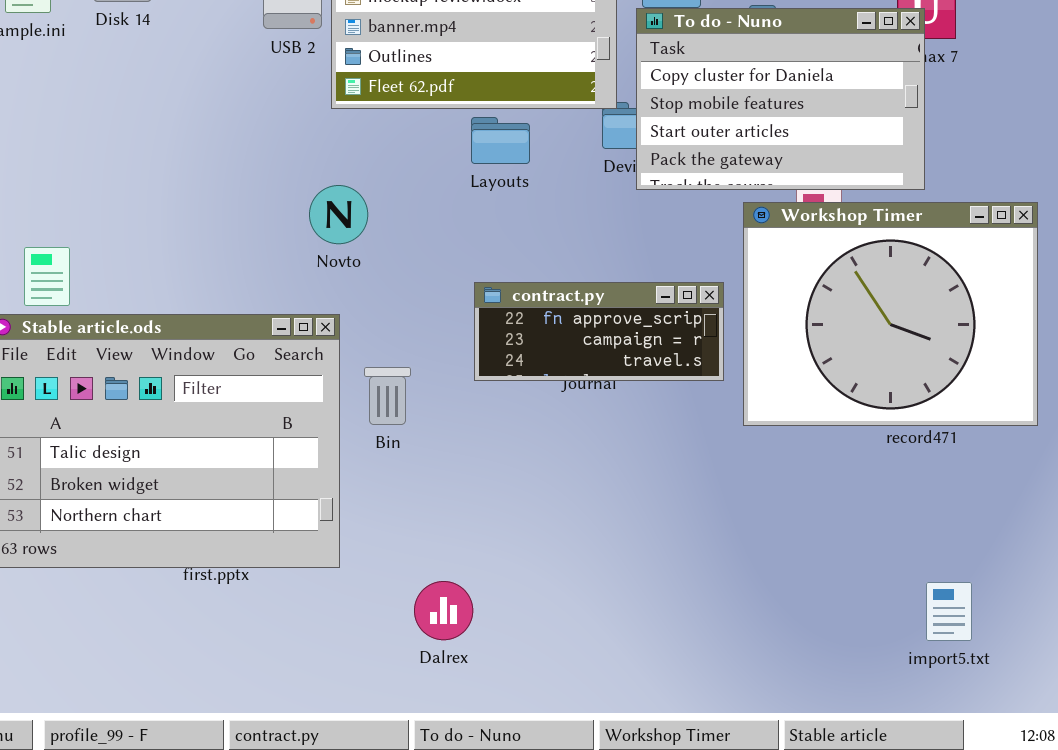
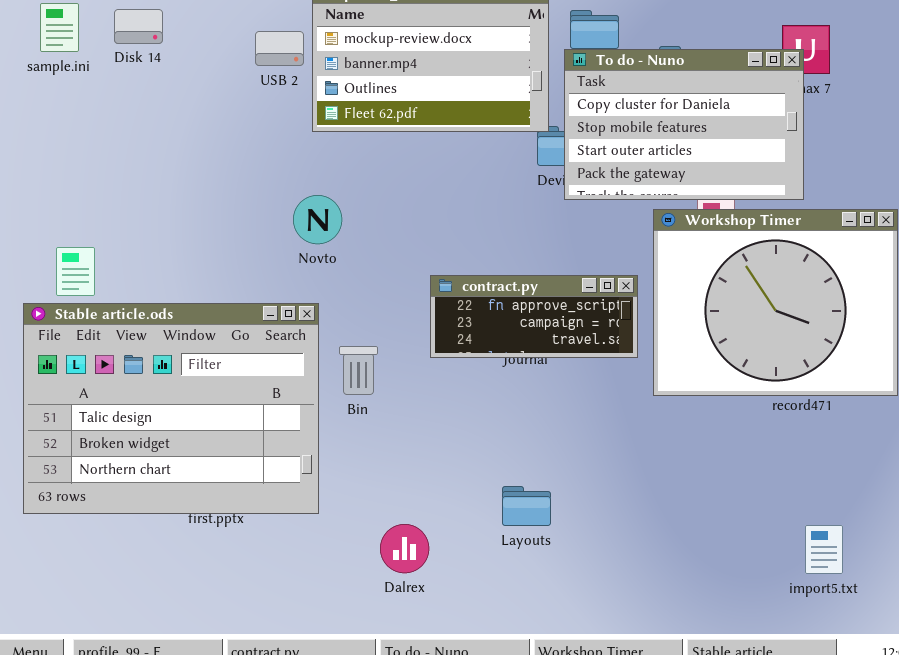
Layouts: [471,117,530,164] -> [502,486,551,526], moved

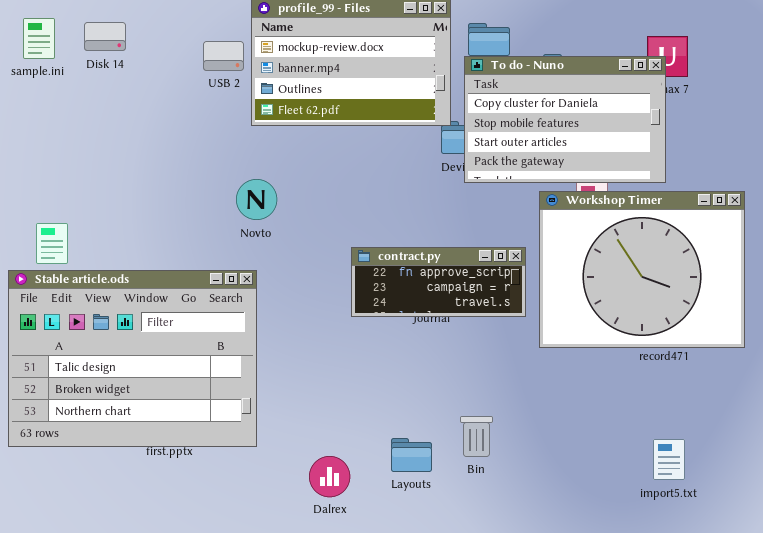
Bin: [339,346,378,395] -> [460,416,493,457], moved
Layouts: [502,486,551,526] -> [391,438,432,472], moved
import5.txt: [805,525,843,574] -> [653,439,685,480], moved

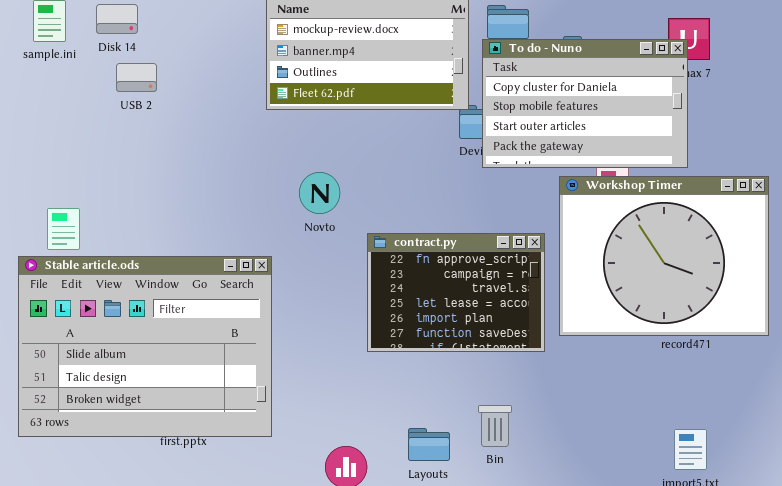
USB 2: [203,41,244,71] -> [116,63,157,92], moved
Novto: [236,179,277,220] -> [299,172,340,214], moved
contract.py: [351,247,526,317] -> [367,233,545,352], resized
Stable article.ods: [8,270,257,447] -> [18,256,272,437], scrolled up 1 row

